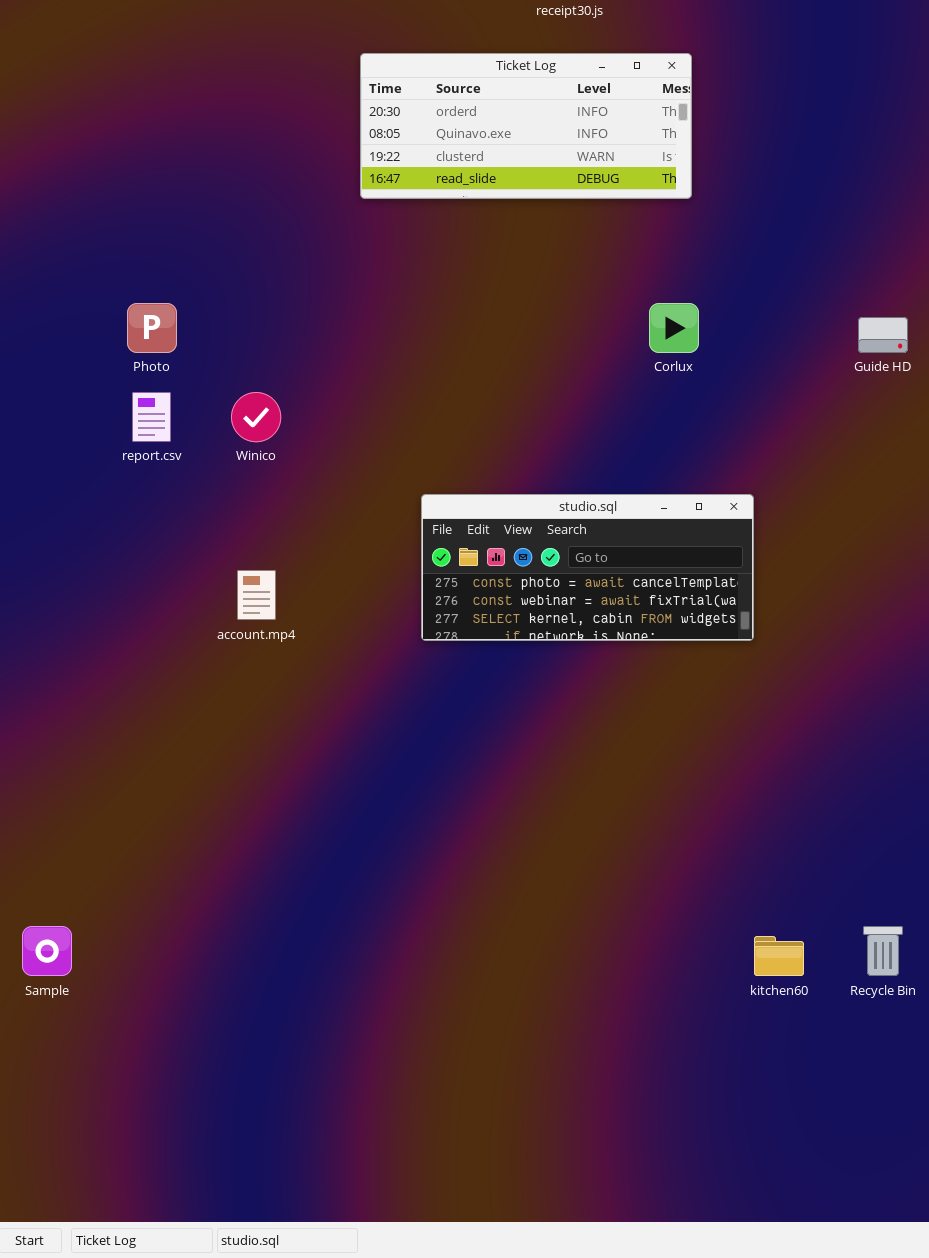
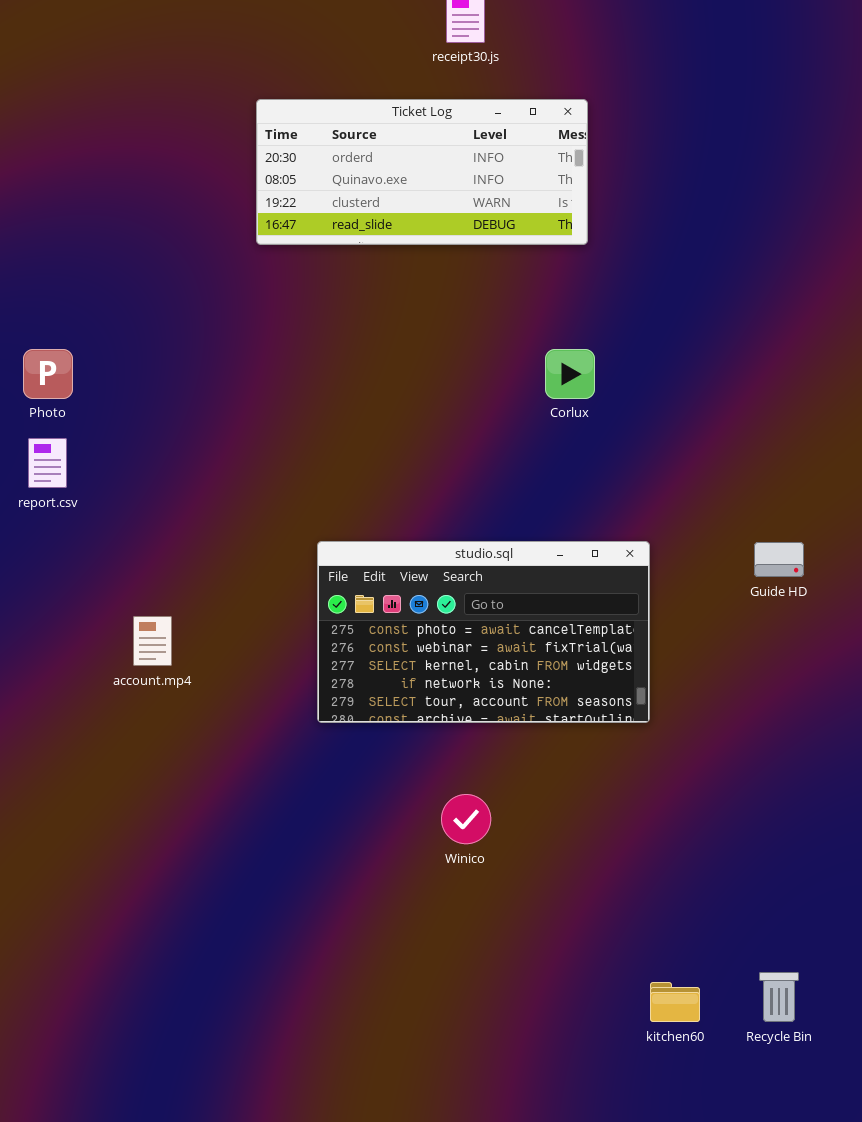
Guide HD: [858,317,908,353] -> [754,542,804,577], moved
Winico: [231,392,281,442] -> [441,794,491,844], moved
studio.sql: [421,494,754,641] -> [317,541,650,723], resized

